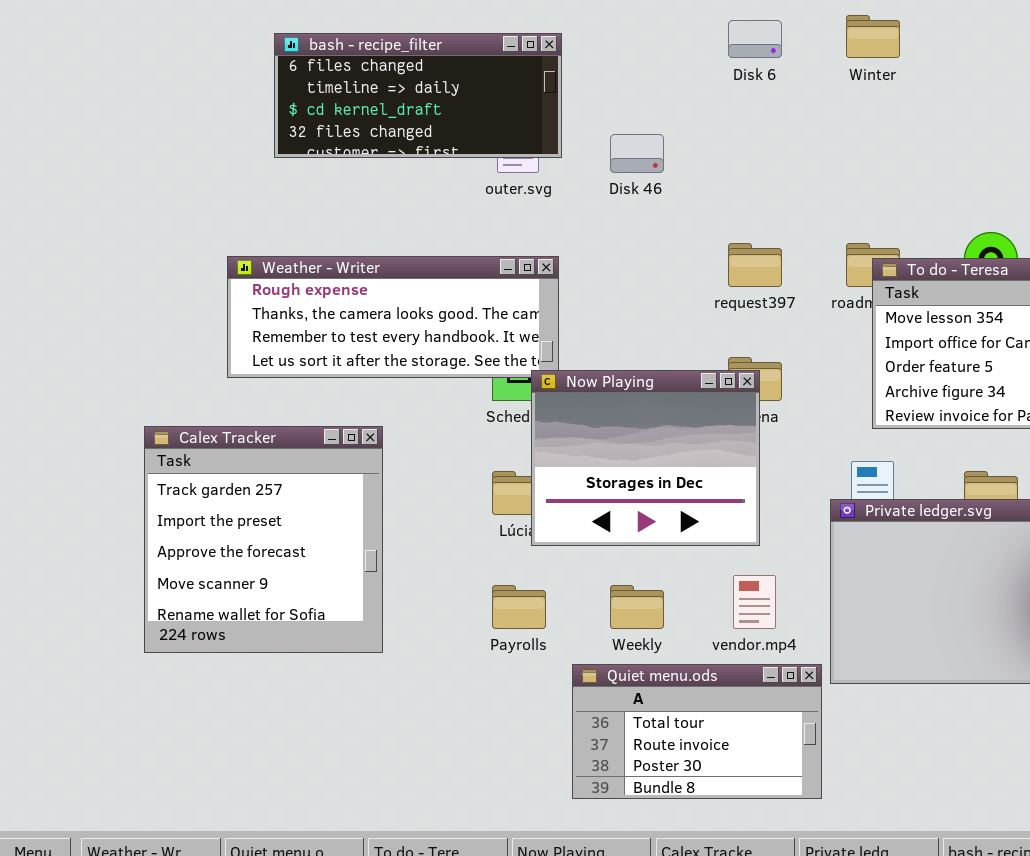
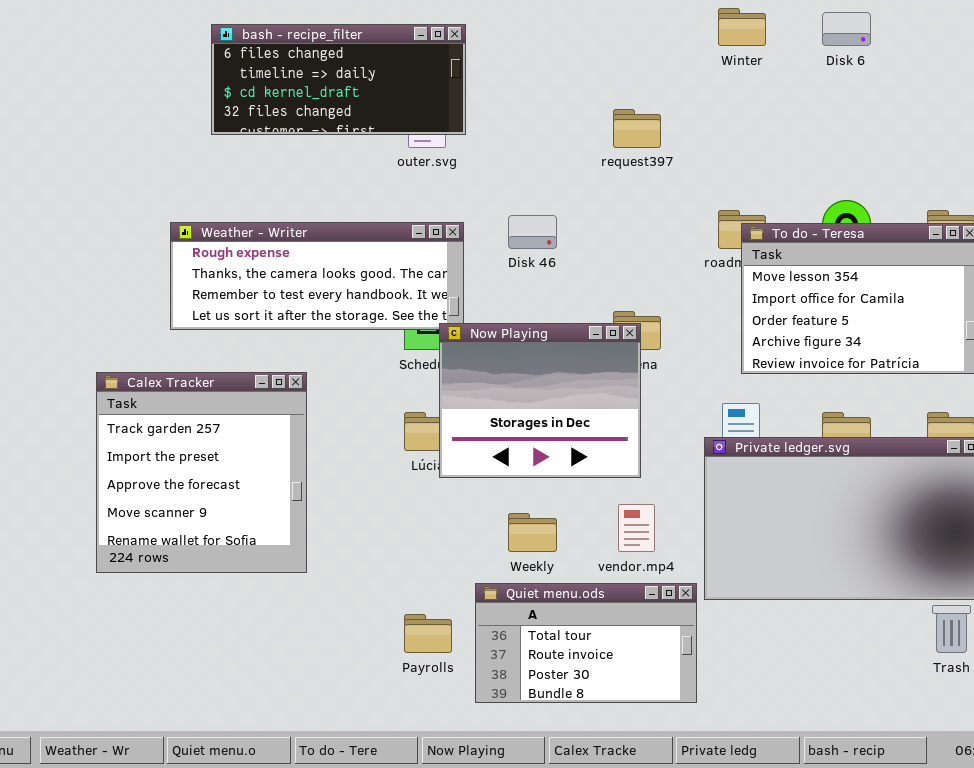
Disk 6: [728,20,782,58] -> [822,12,871,46], moved
Disk 46: [610,134,664,173] -> [508,215,557,249], moved
request397: [728,243,782,287] -> [613,109,661,148], moved
Payrolls: [492,585,546,629] -> [404,614,452,653], moved

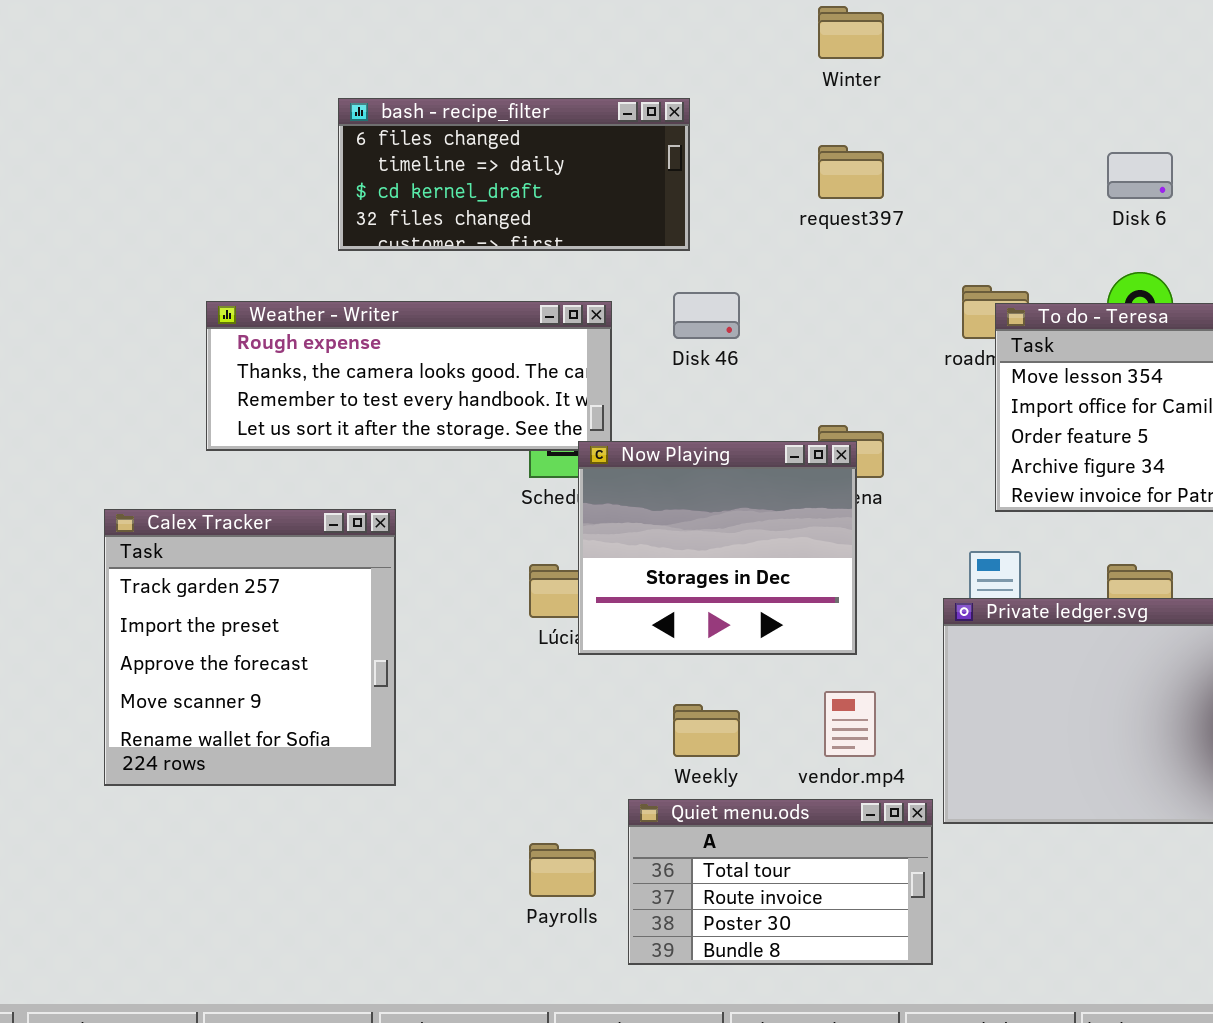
Winter: [718,8,766,46] -> [818,6,884,59], moved
Disk 6: [822,12,871,46] -> [1107,152,1173,199], moved
bash - recipe_filter: [211,24,466,135] -> [338,98,690,251], moved

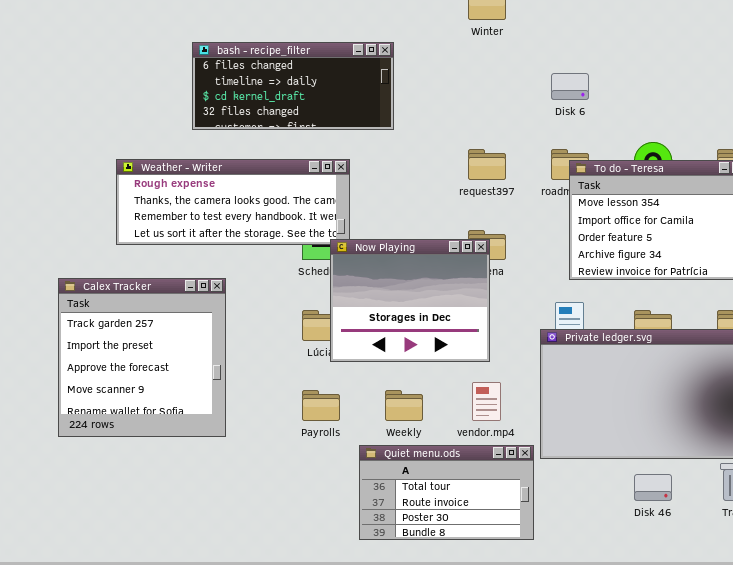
request397: [818,145,884,199] -> [468,149,506,180], moved
Disk 6: [1107,152,1173,199] -> [551,73,589,100], moved
Disk 46: [673,292,740,339] -> [634,474,672,501], moved
Payrolls: [529,843,596,897] -> [302,390,340,421], moved

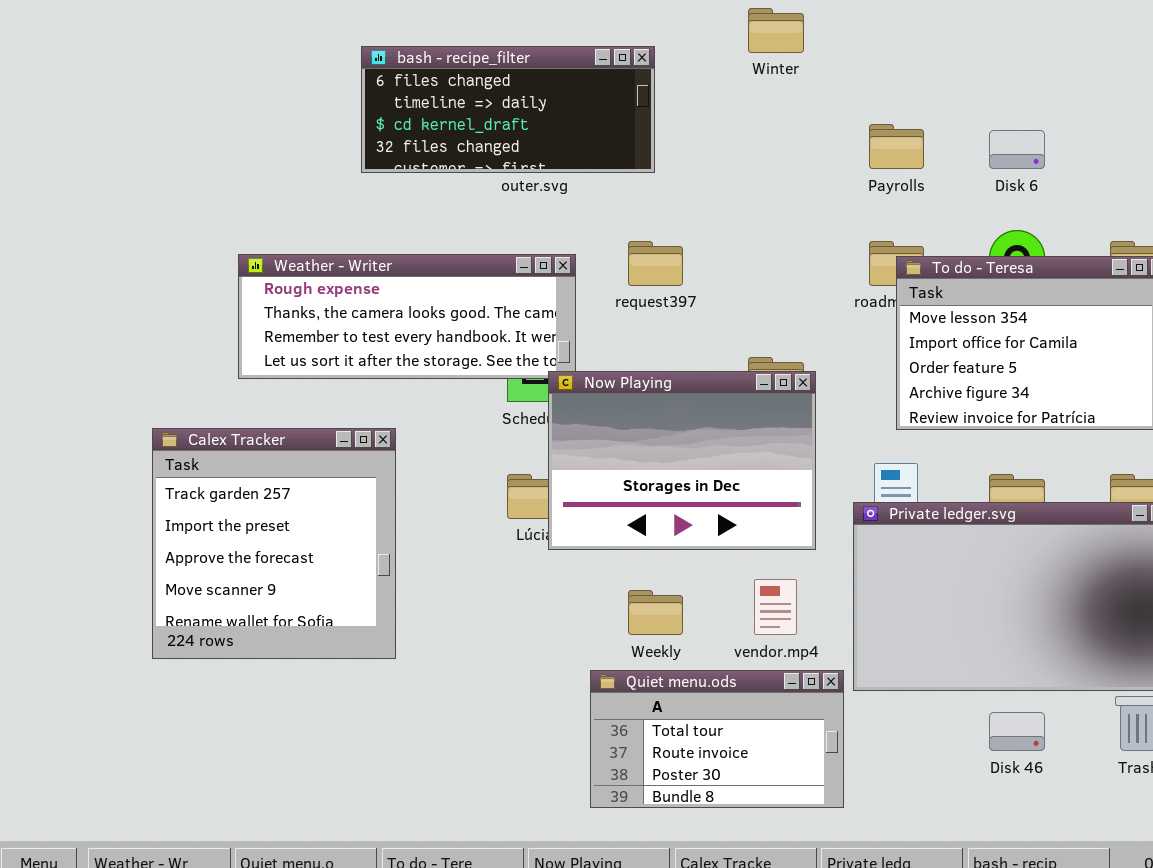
bash - recipe_filter: [192,42,394,130] -> [361,46,655,173], moved
Disk 6: [551,73,589,100] -> [989,130,1045,169], moved
request397: [468,149,506,180] -> [628,241,683,286], moved
Now Playing: [330,239,490,362] -> [548,371,816,550], resized
Payrolls: [302,390,340,421] -> [869,124,924,169], moved

